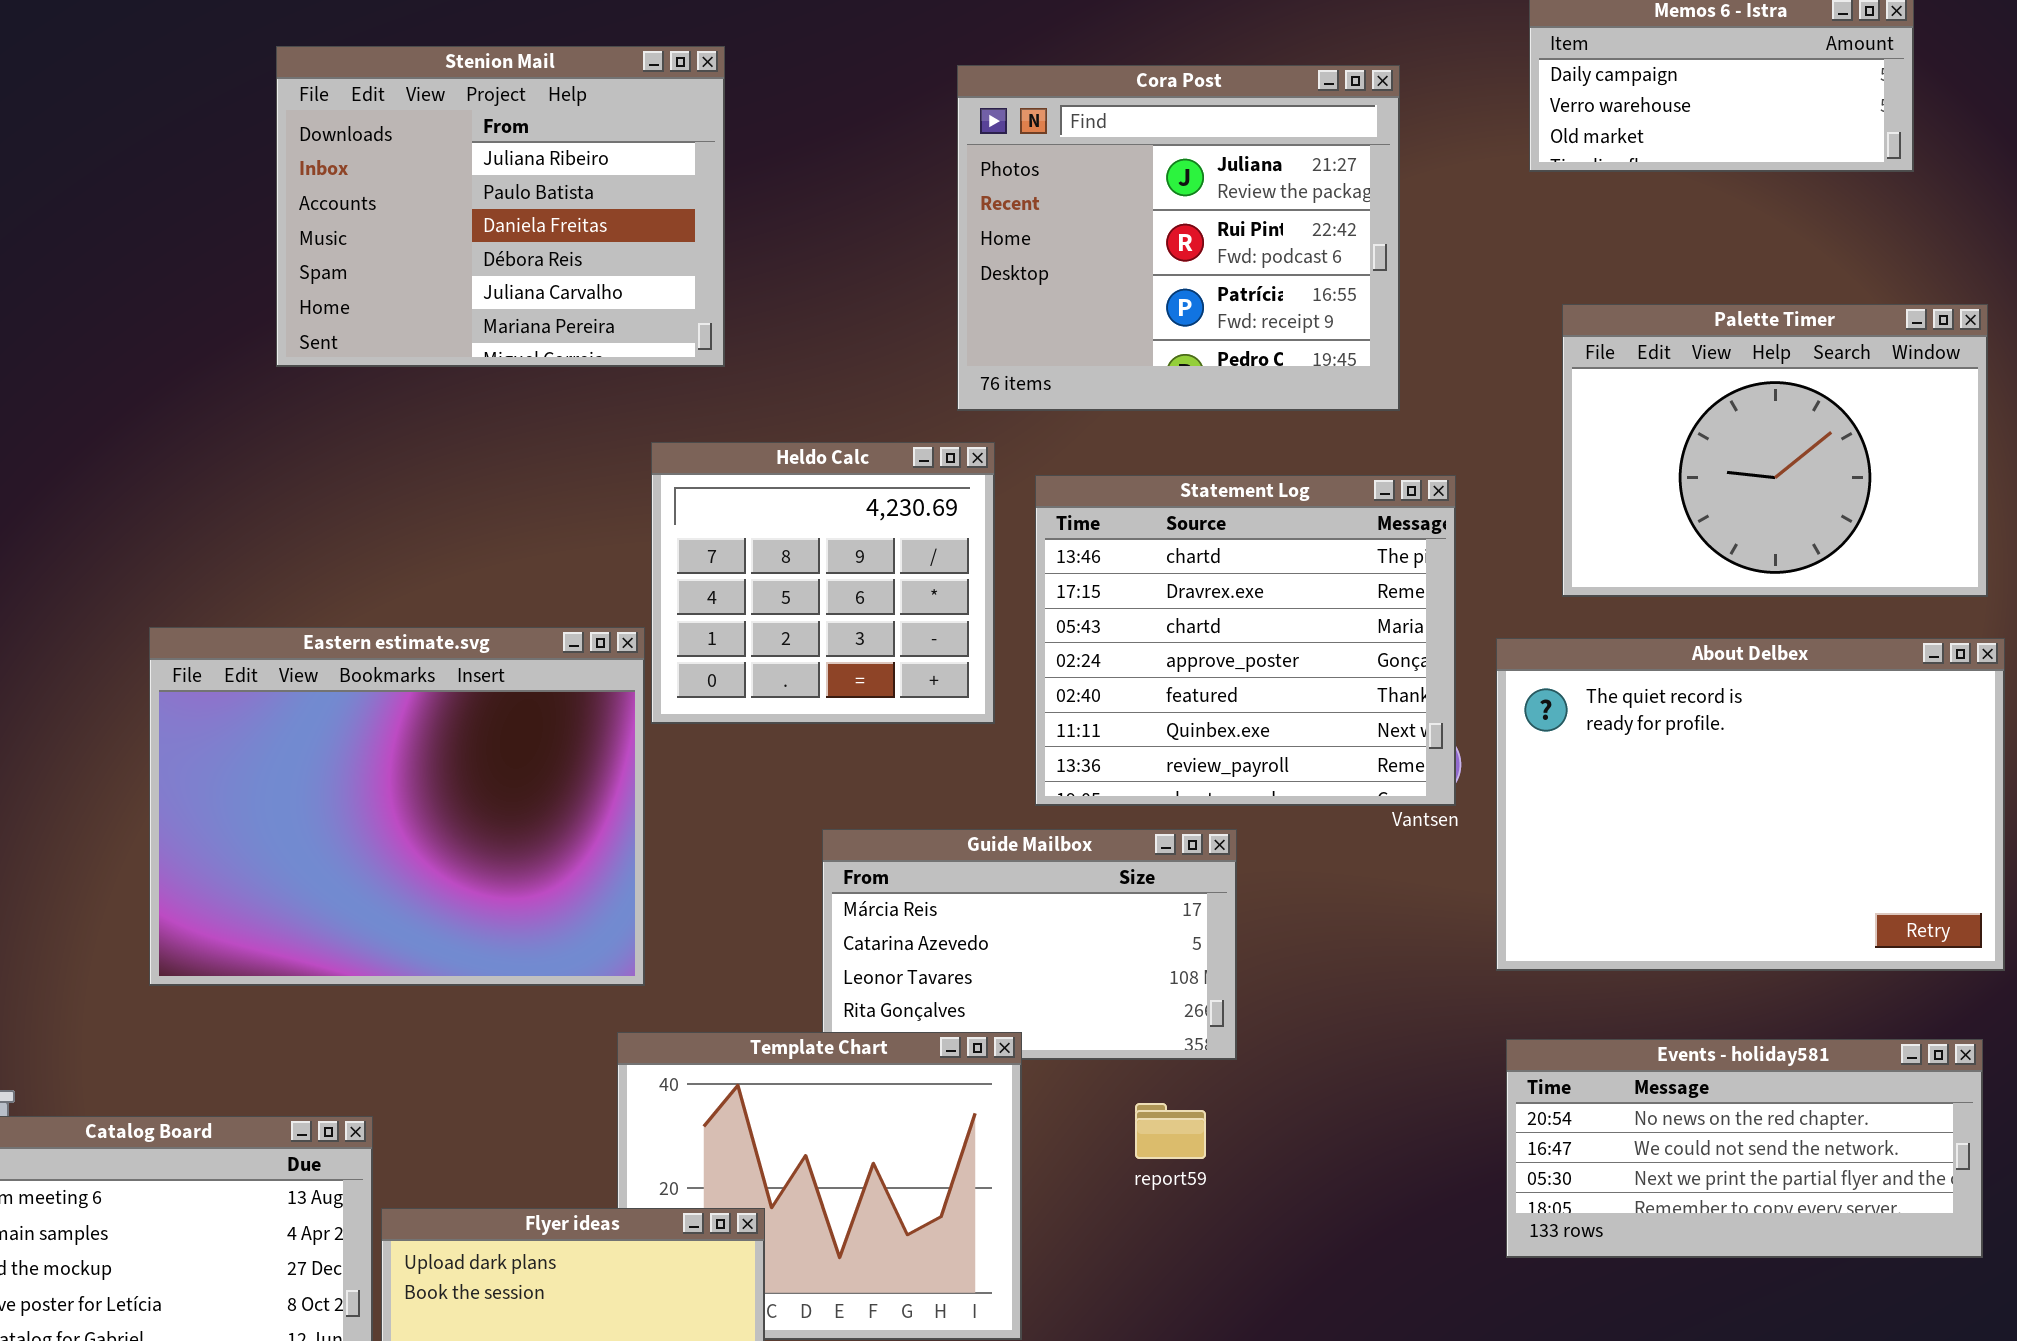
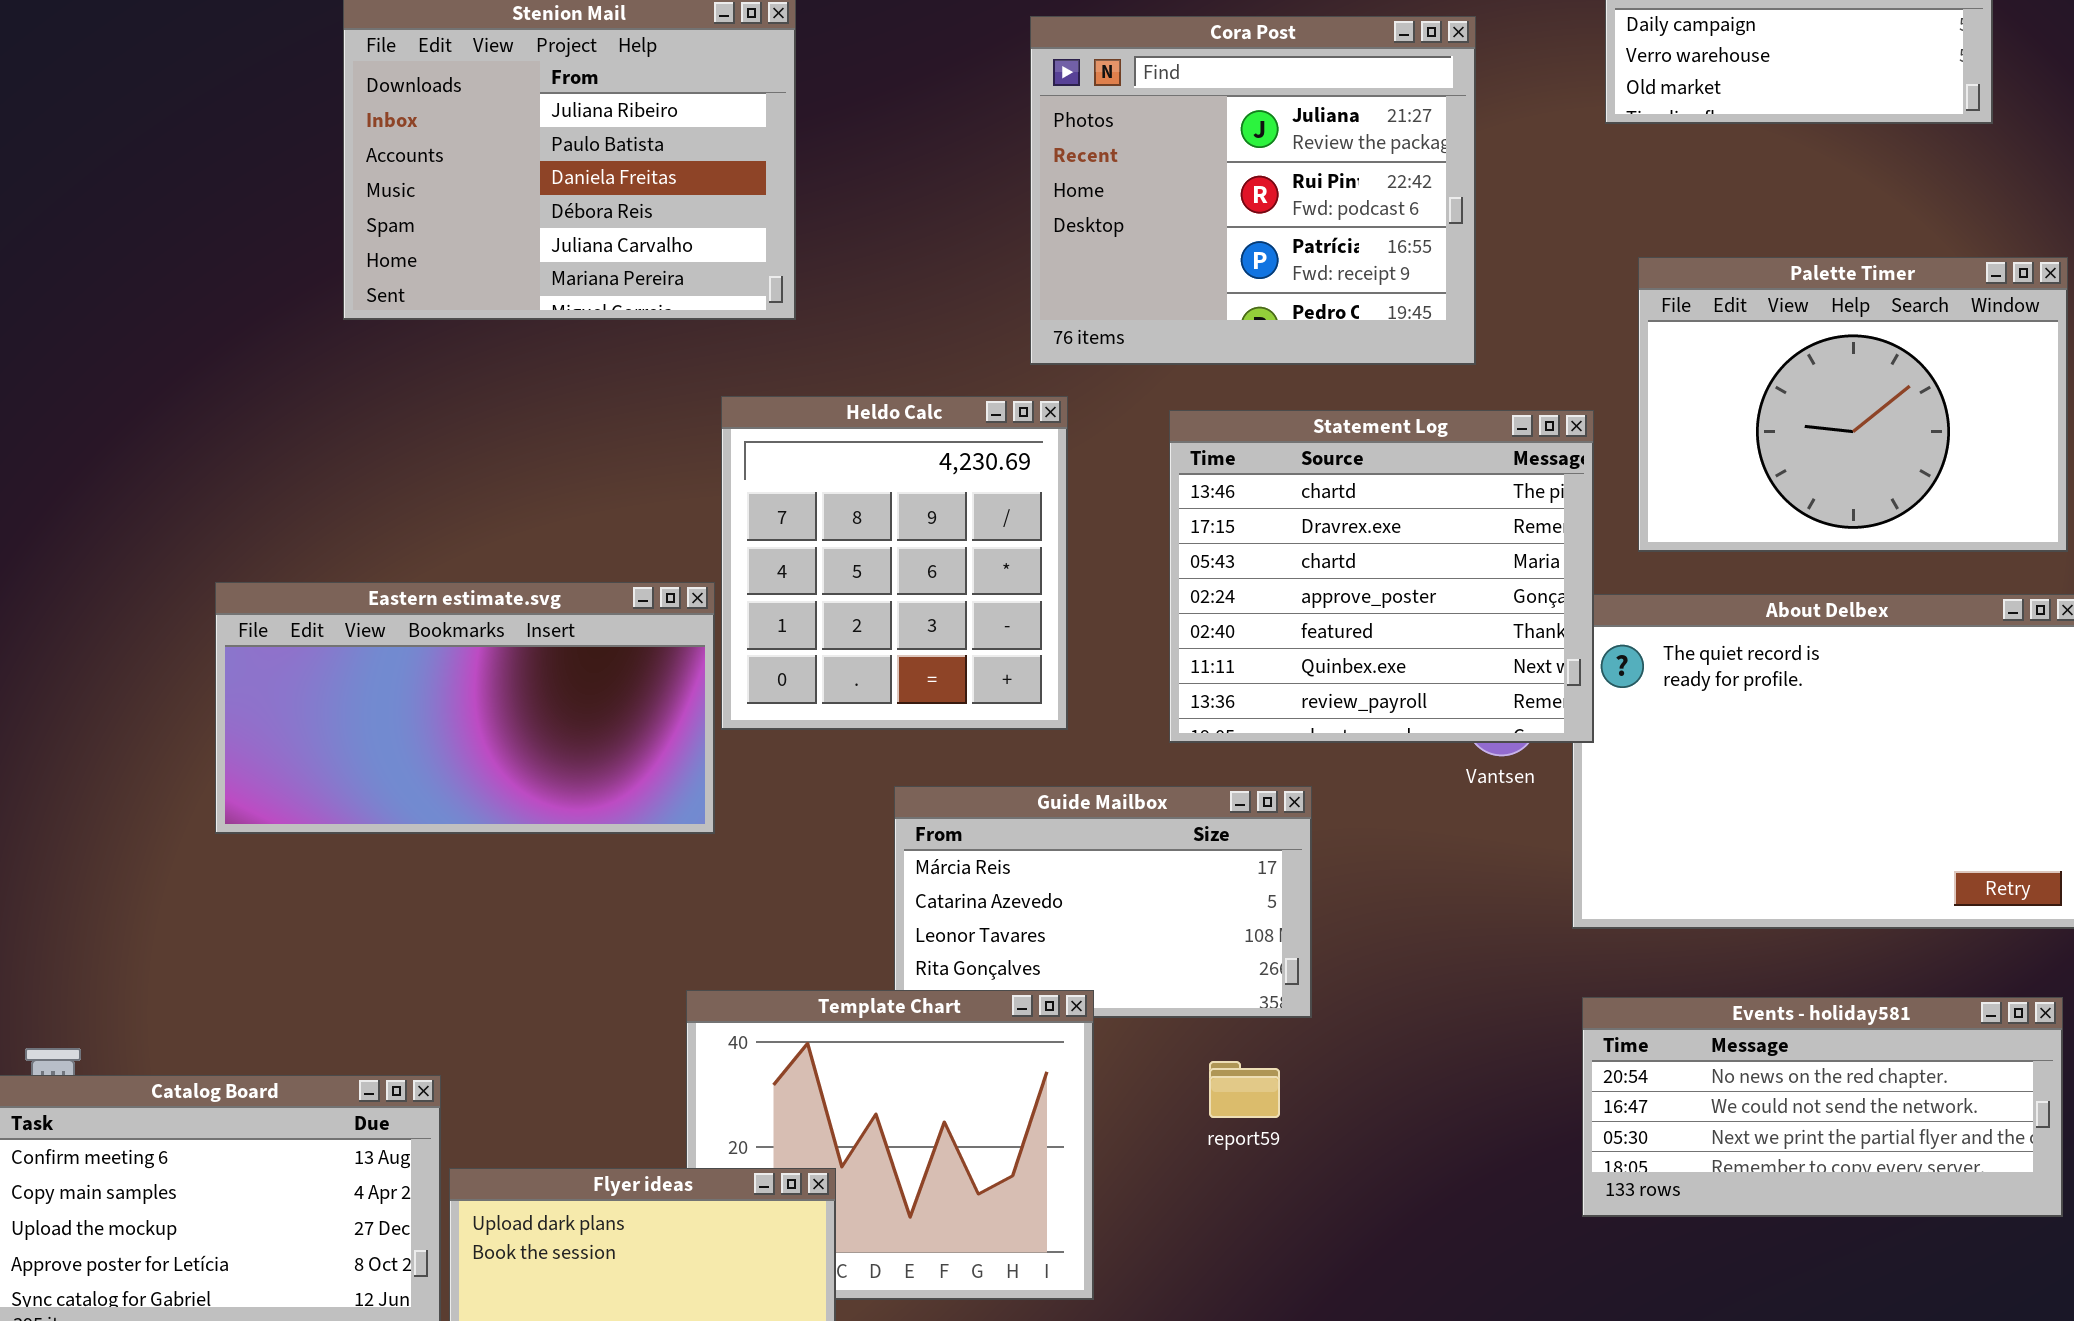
Heldo Calc: [651,442,995,724] -> [721,396,1068,730], resized
Statement Log: [1035,475,1456,806] -> [1169,410,1594,743], moved
Eastern estimate.svg: [149,627,645,986] -> [215,582,715,834], resized

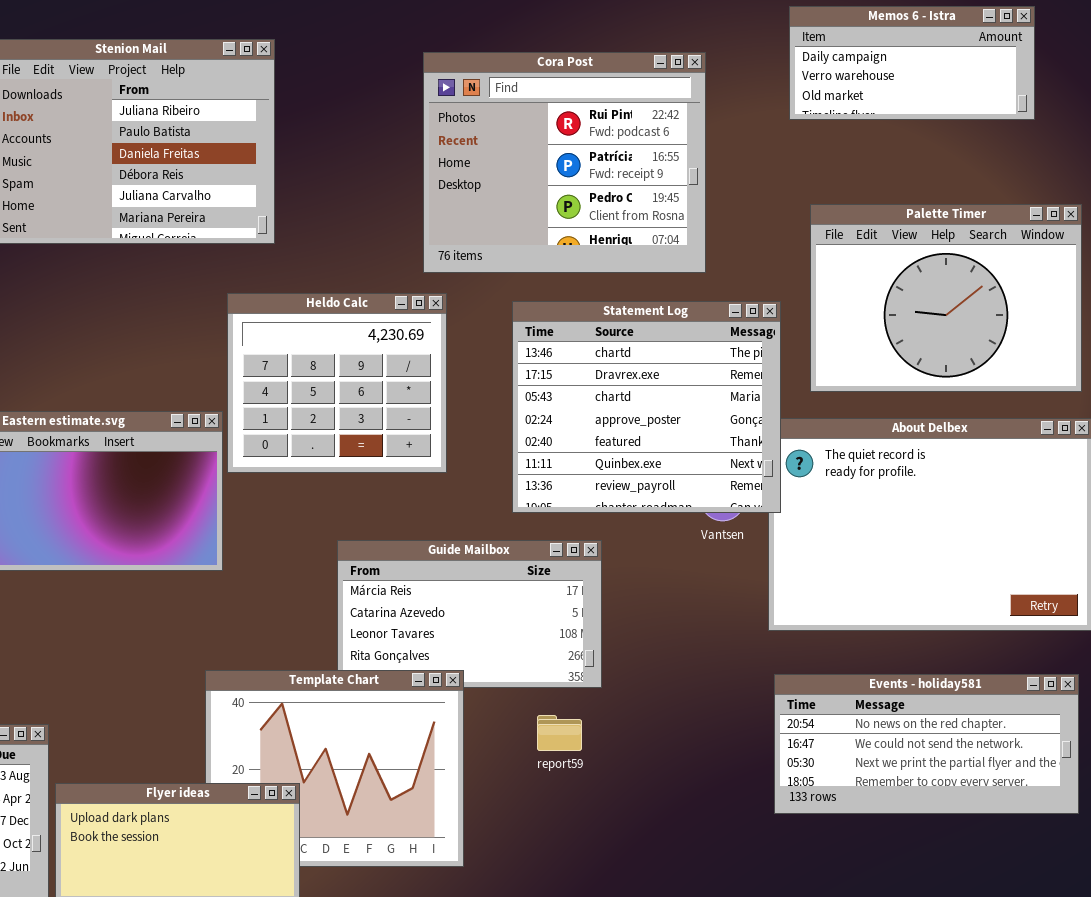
Cora Post: [1030,16,1476,365] -> [423,52,706,273], scrolled down 1 row
Heldo Calc: [721,396,1068,730] -> [227,293,447,473], resized

